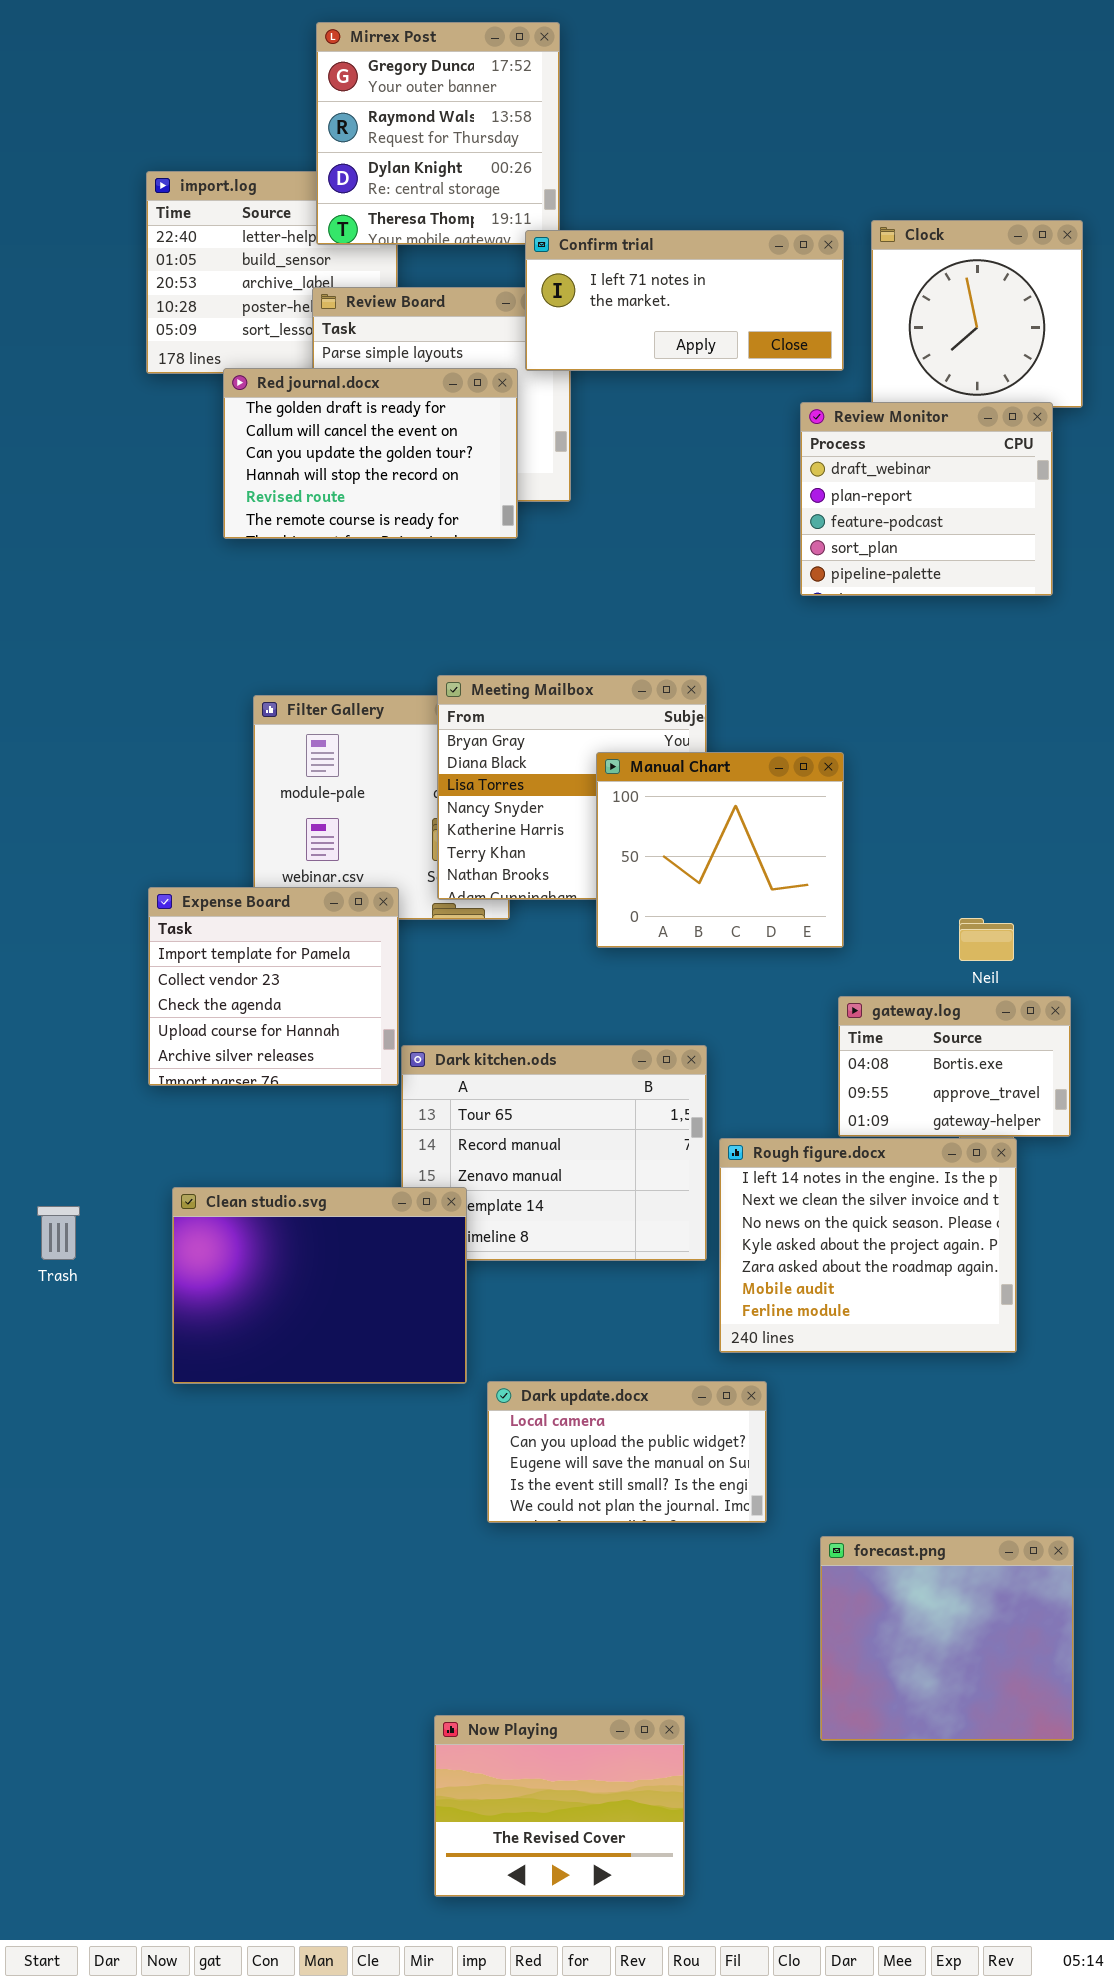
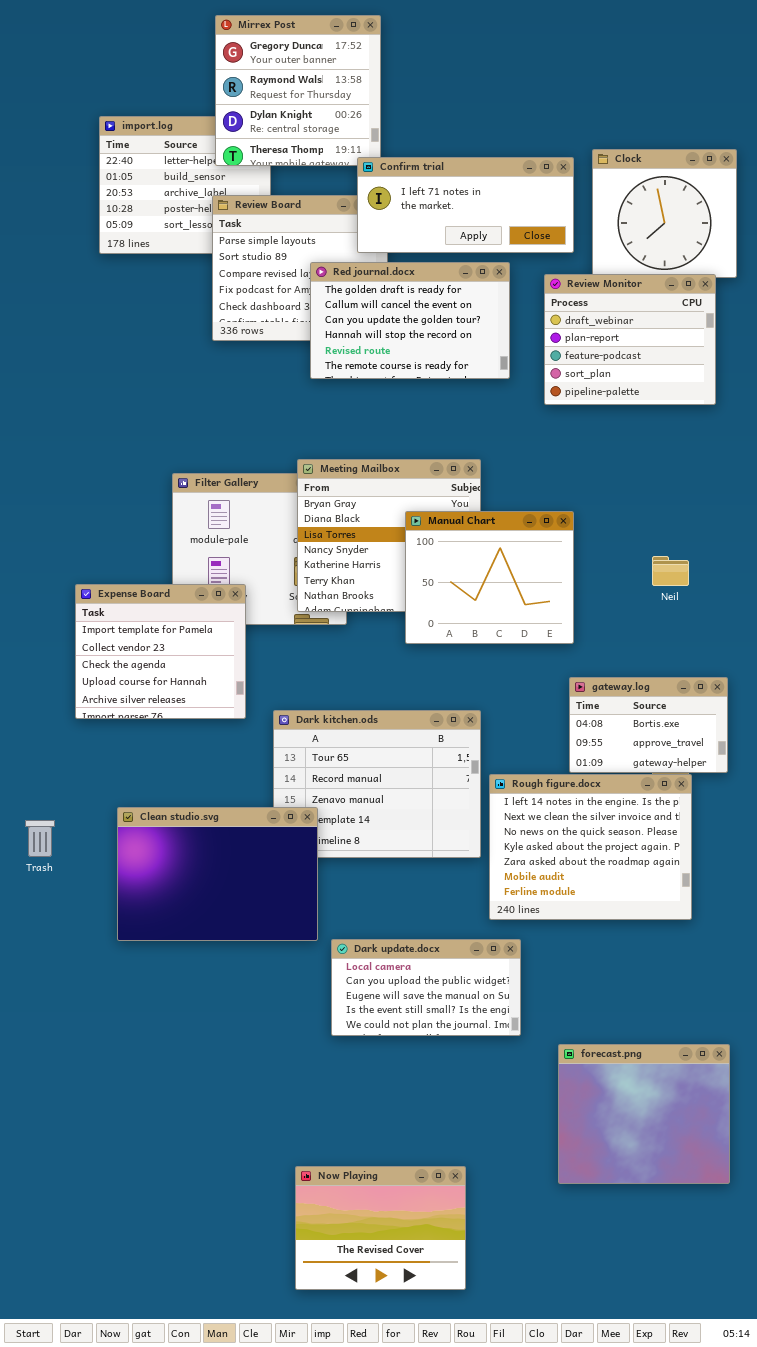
Red journal.docx: [223,368,518,539] -> [310,262,510,379], moved
Expense Board: [148,887,399,1086] -> [75,584,246,719], moved
Neil: [959,918,1014,961] -> [652,556,689,586], moved

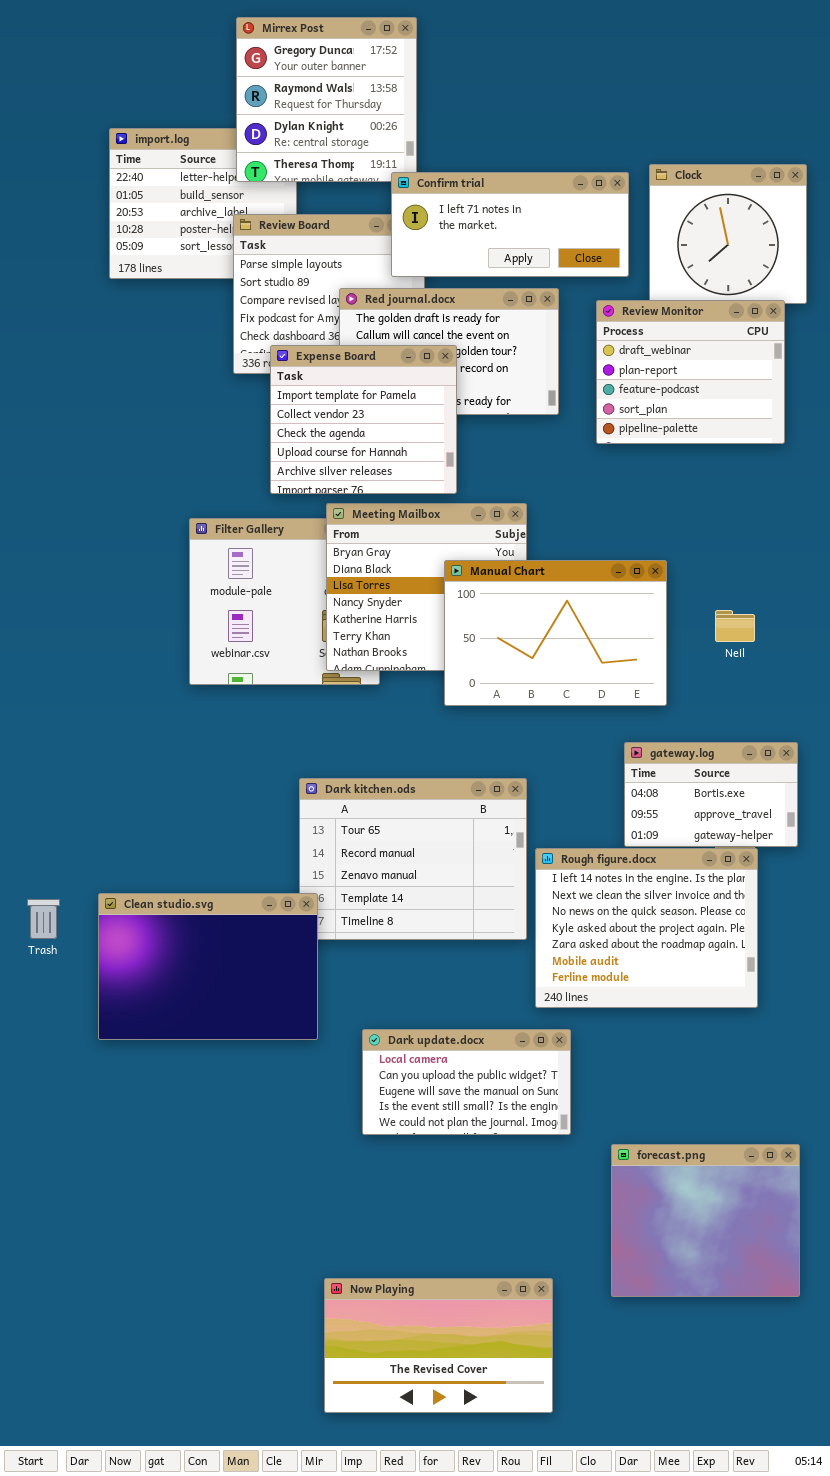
Manual Chart: [405,511,574,644] -> [444,560,667,706], resized
Expense Board: [75,584,246,719] -> [270,345,457,494], moved
Clean studio.svg: [117,807,318,941] -> [98,893,318,1040], moved
Now Playing: [295,1166,466,1290] -> [324,1278,553,1413], resized

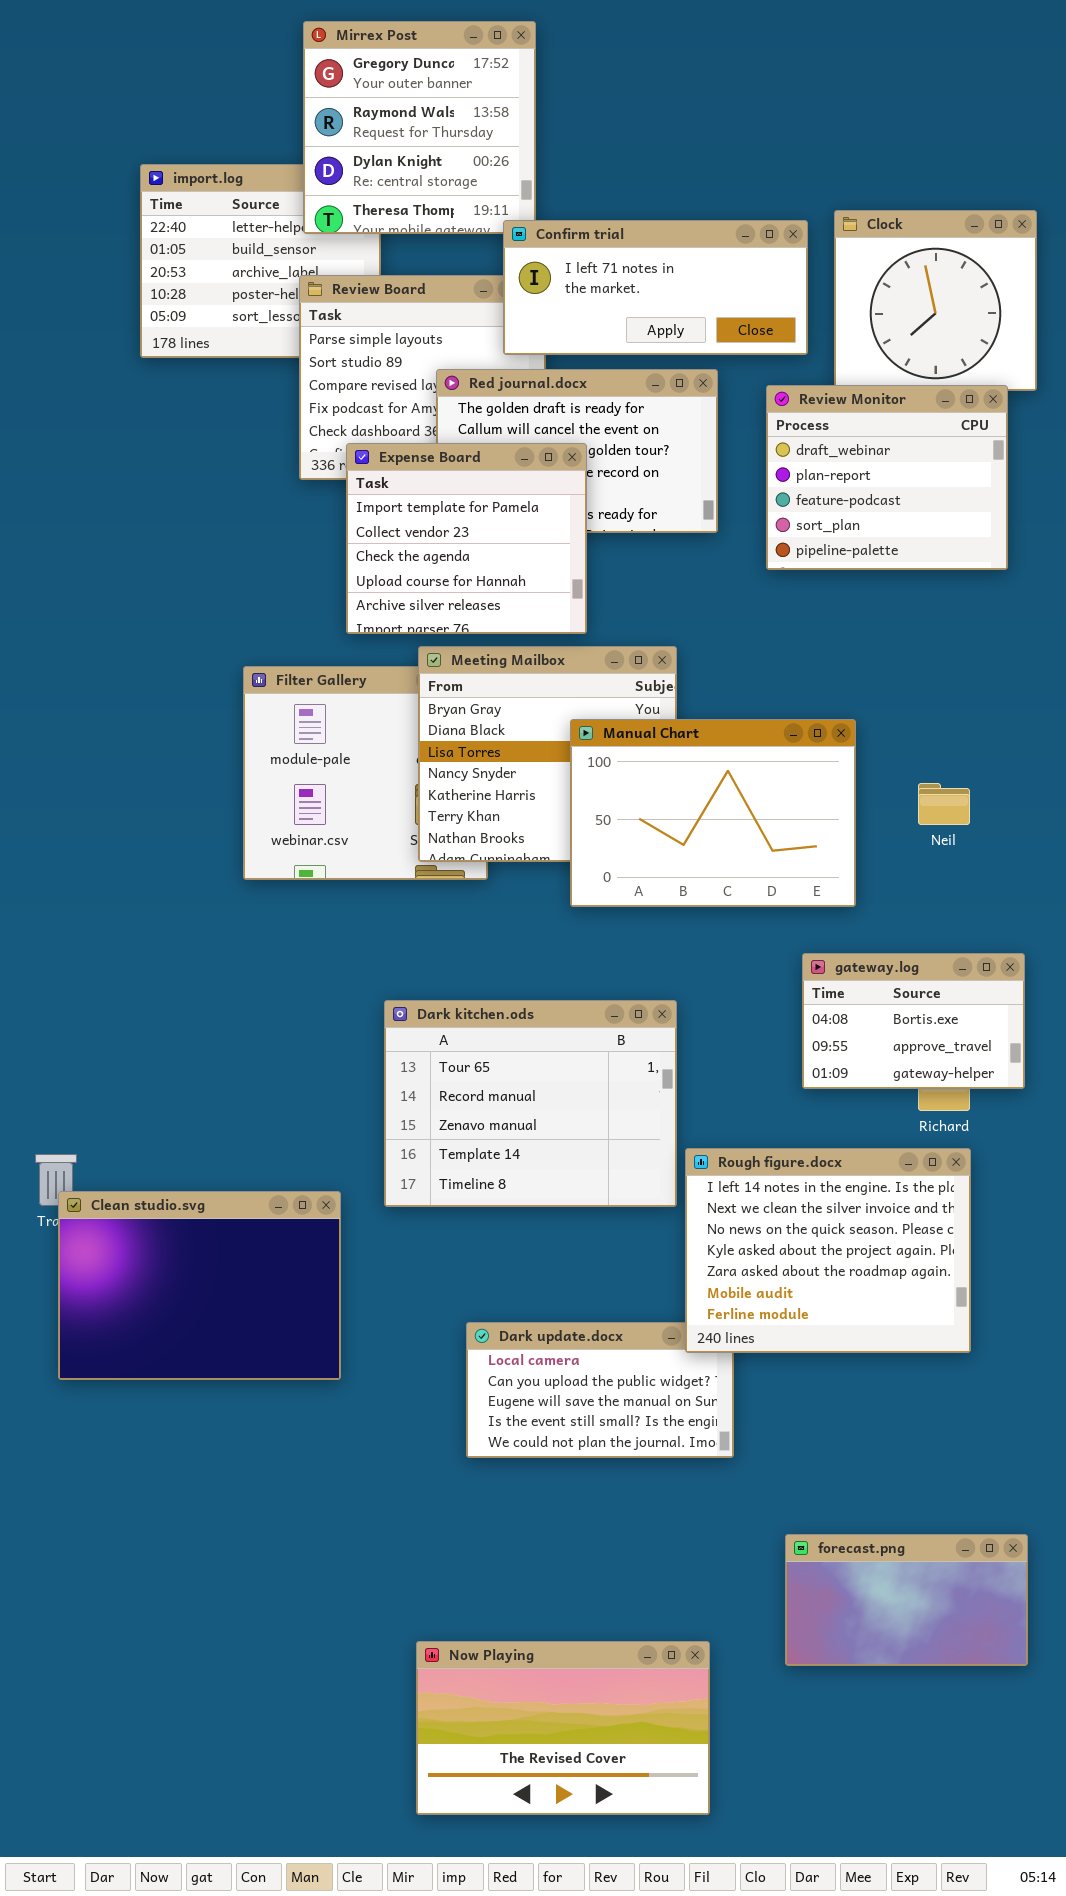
Rough figure.docx: [535,848,758,1008] -> [685,1148,971,1353], moved
Clean studio.svg: [98,893,318,1040] -> [58,1191,341,1380], moved
forecast.png: [611,1144,800,1297] -> [785,1534,1028,1666], resized

